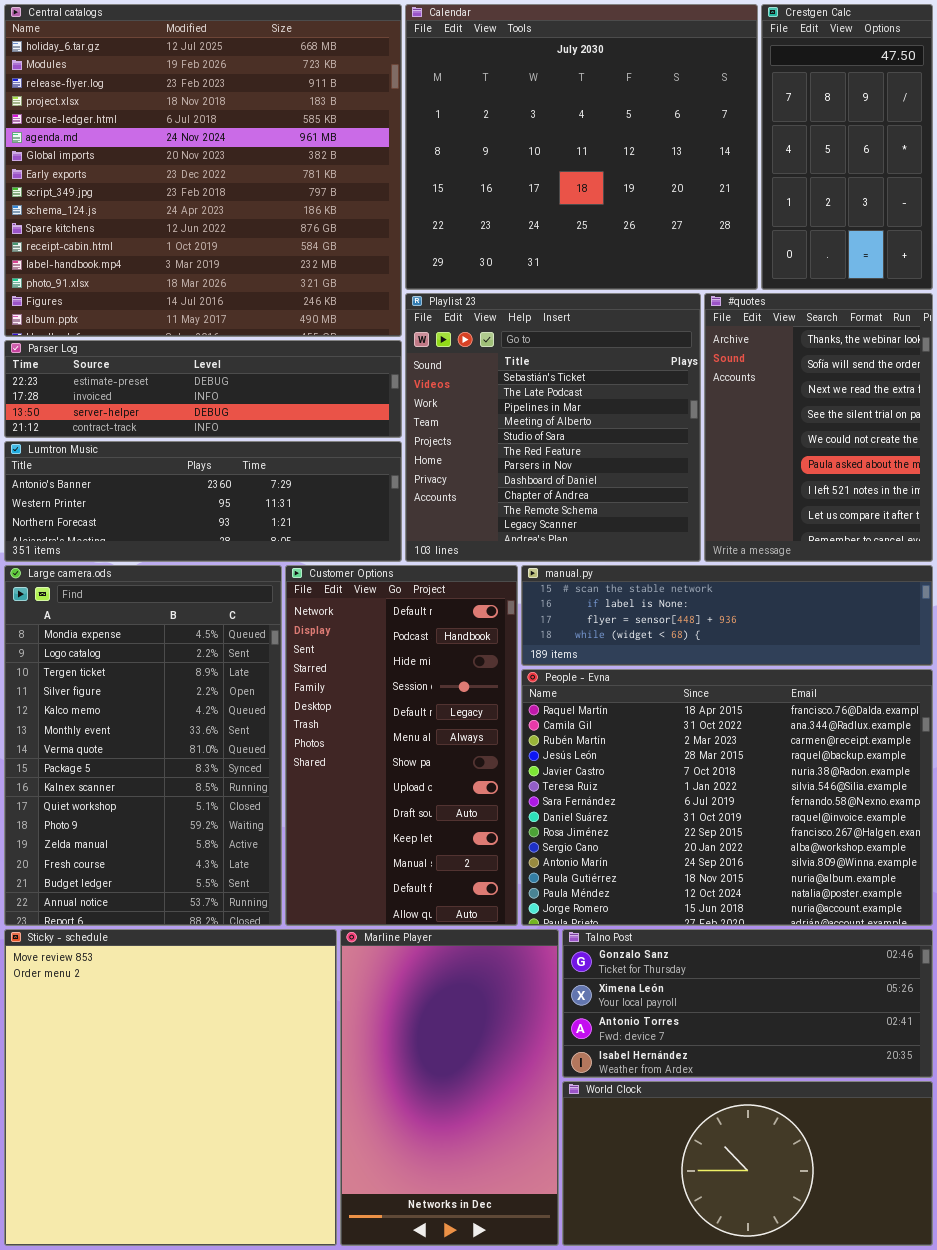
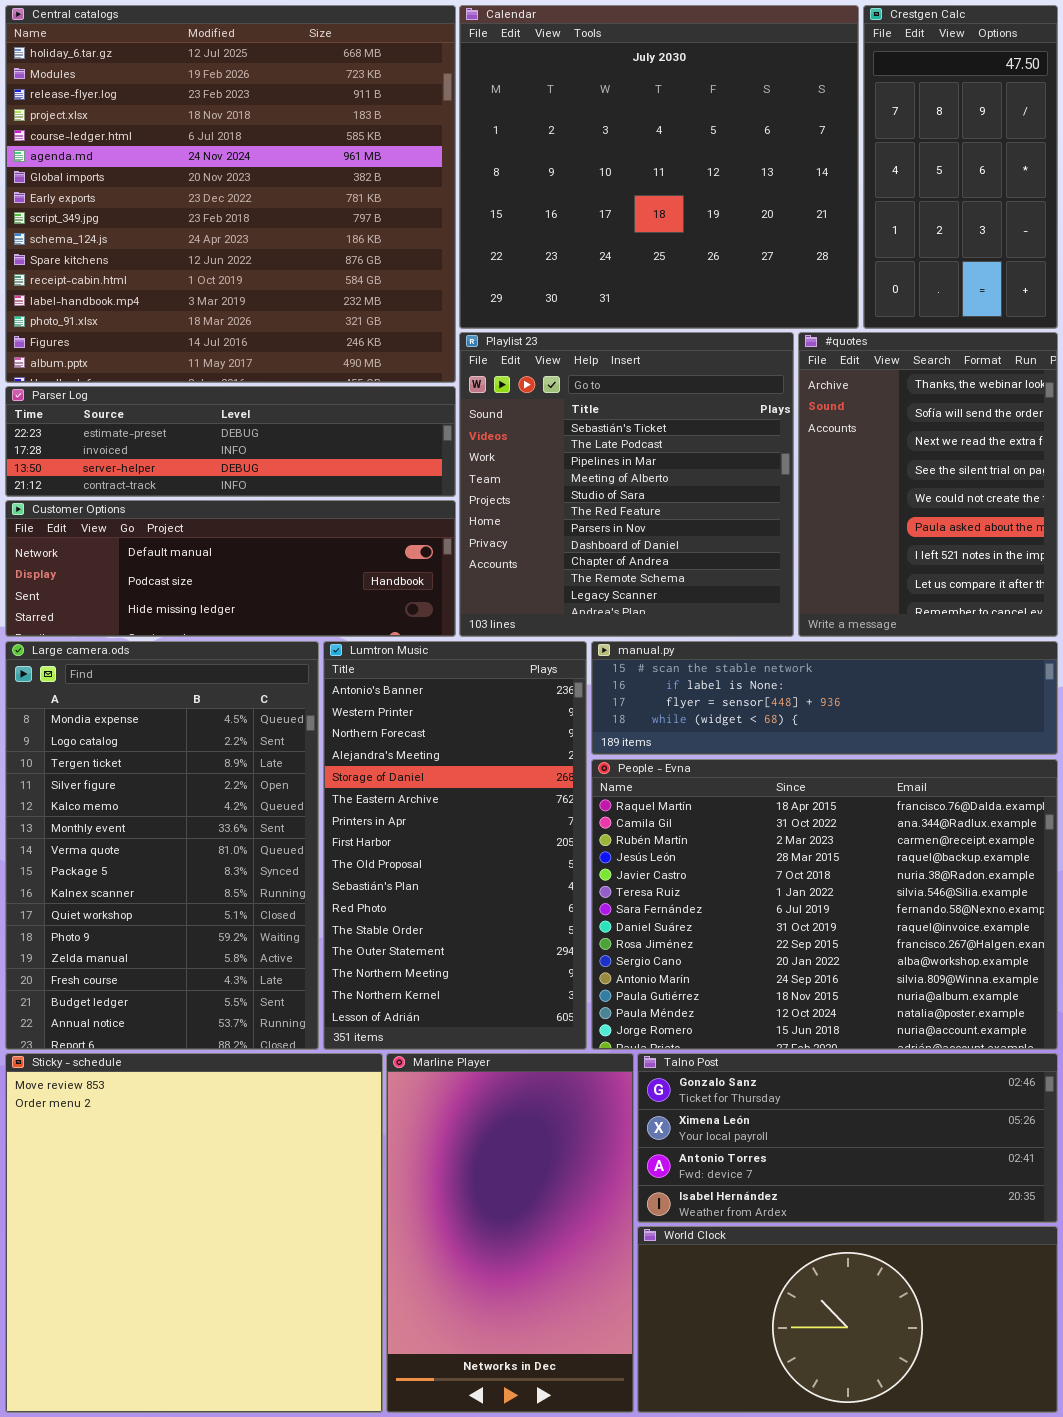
Lumtron Music: [4,441,402,562] -> [323,641,587,1050], moved, resized
Customer Options: [285,565,518,926] -> [5,500,456,637], moved, resized

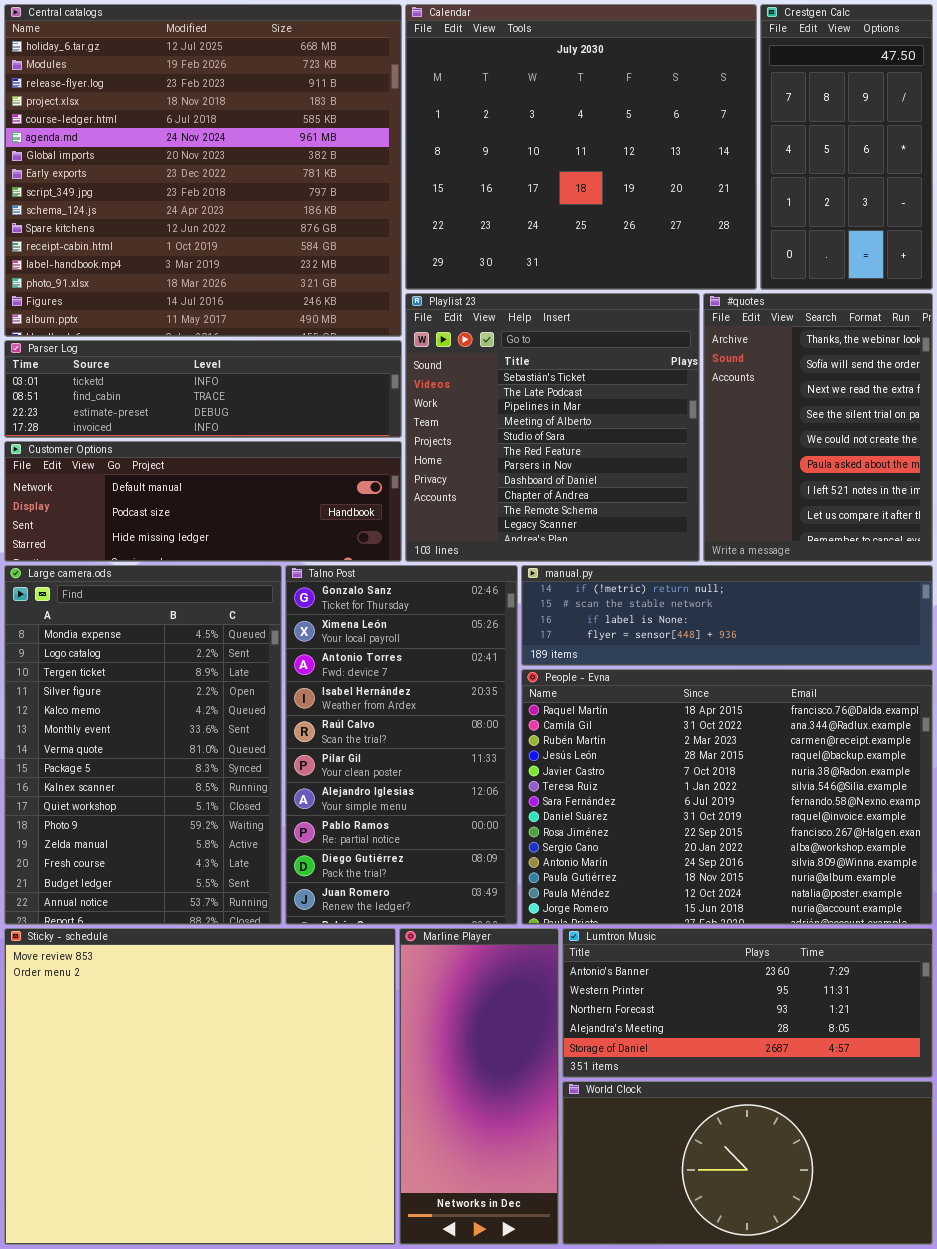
Parser Log: [5,386,456,497] -> [4,340,402,438], scrolled up 2 rows
Lumtron Music: [323,641,587,1050] -> [562,928,933,1078], moved, resized
manual.py: [591,641,1058,755] -> [521,565,933,666], scrolled up 1 row
Sticky - schedule: [5,1053,383,1413] -> [4,928,396,1245], resized
Marline Player: [386,1053,634,1413] -> [399,928,559,1245], resized
Talno Post: [637,1053,1058,1223] -> [285,565,518,925], moved, resized

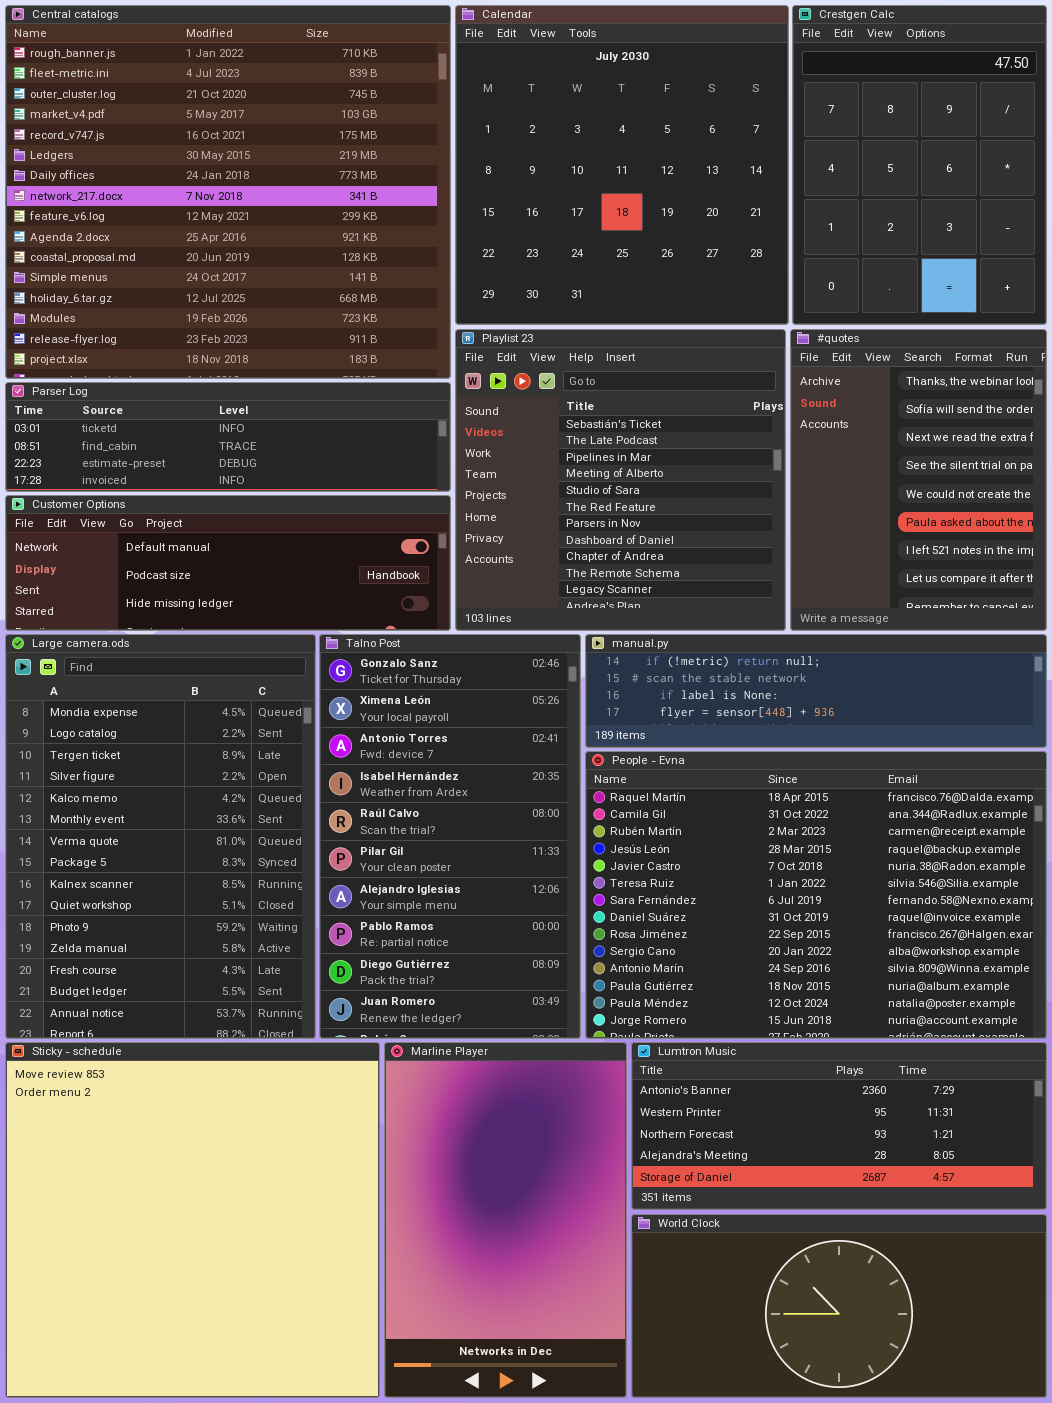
Central catalogs: [4,4,402,337] -> [5,5,451,379], scrolled up 12 rows
Calendar: [405,4,757,290] -> [455,5,789,325], resized
Crestgen Calc: [760,4,933,290] -> [792,5,1047,325], resized
Sticky - schedule: [4,928,396,1245] -> [5,1042,380,1398], resized
Marline Player: [399,928,559,1245] -> [384,1042,627,1398], resized

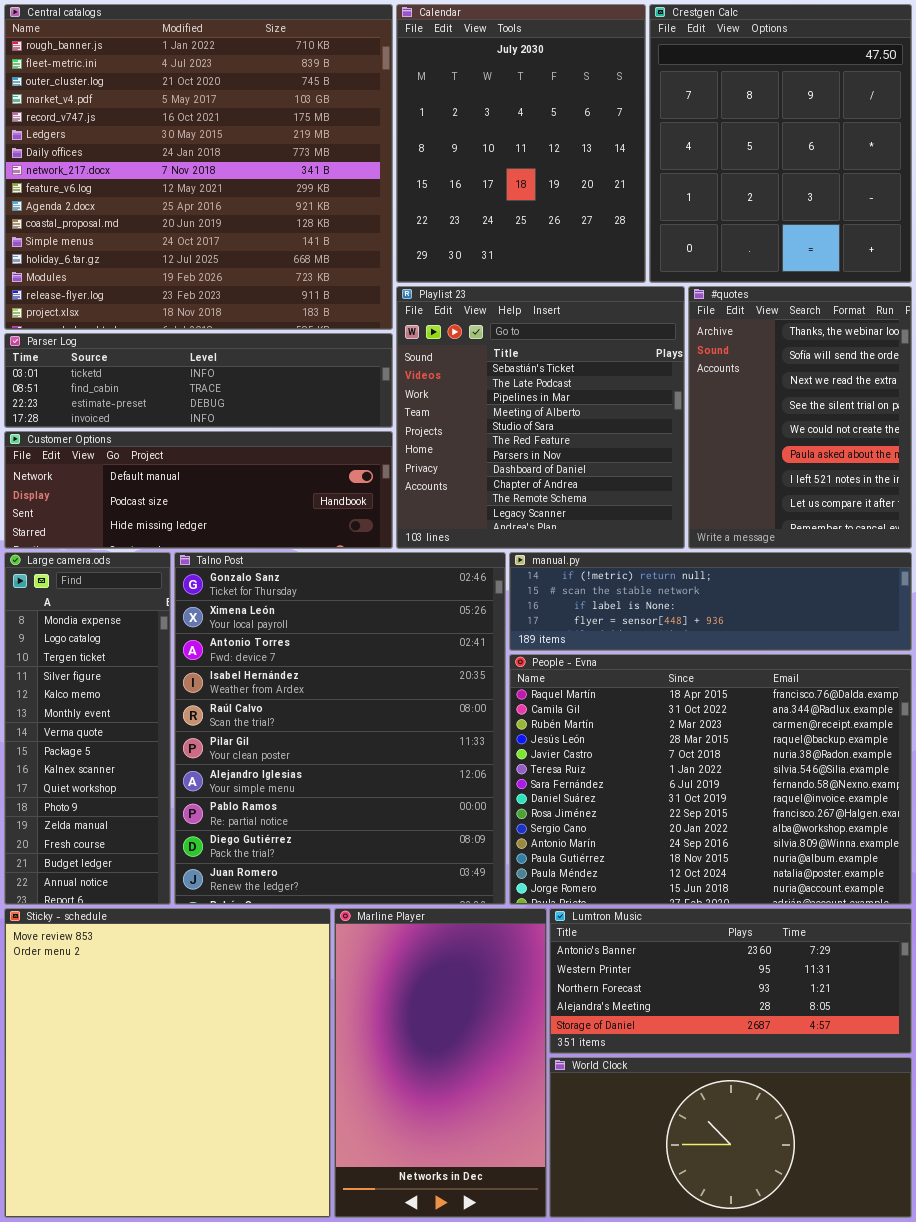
Calendar: [455,5,789,325] -> [396,4,646,283], resized
Crestgen Calc: [792,5,1047,325] -> [649,4,912,283], resized
Large camera.ods: [5,634,316,1039] -> [4,552,171,905], resized
Talno Post: [319,634,581,1039] -> [174,552,506,905], resized

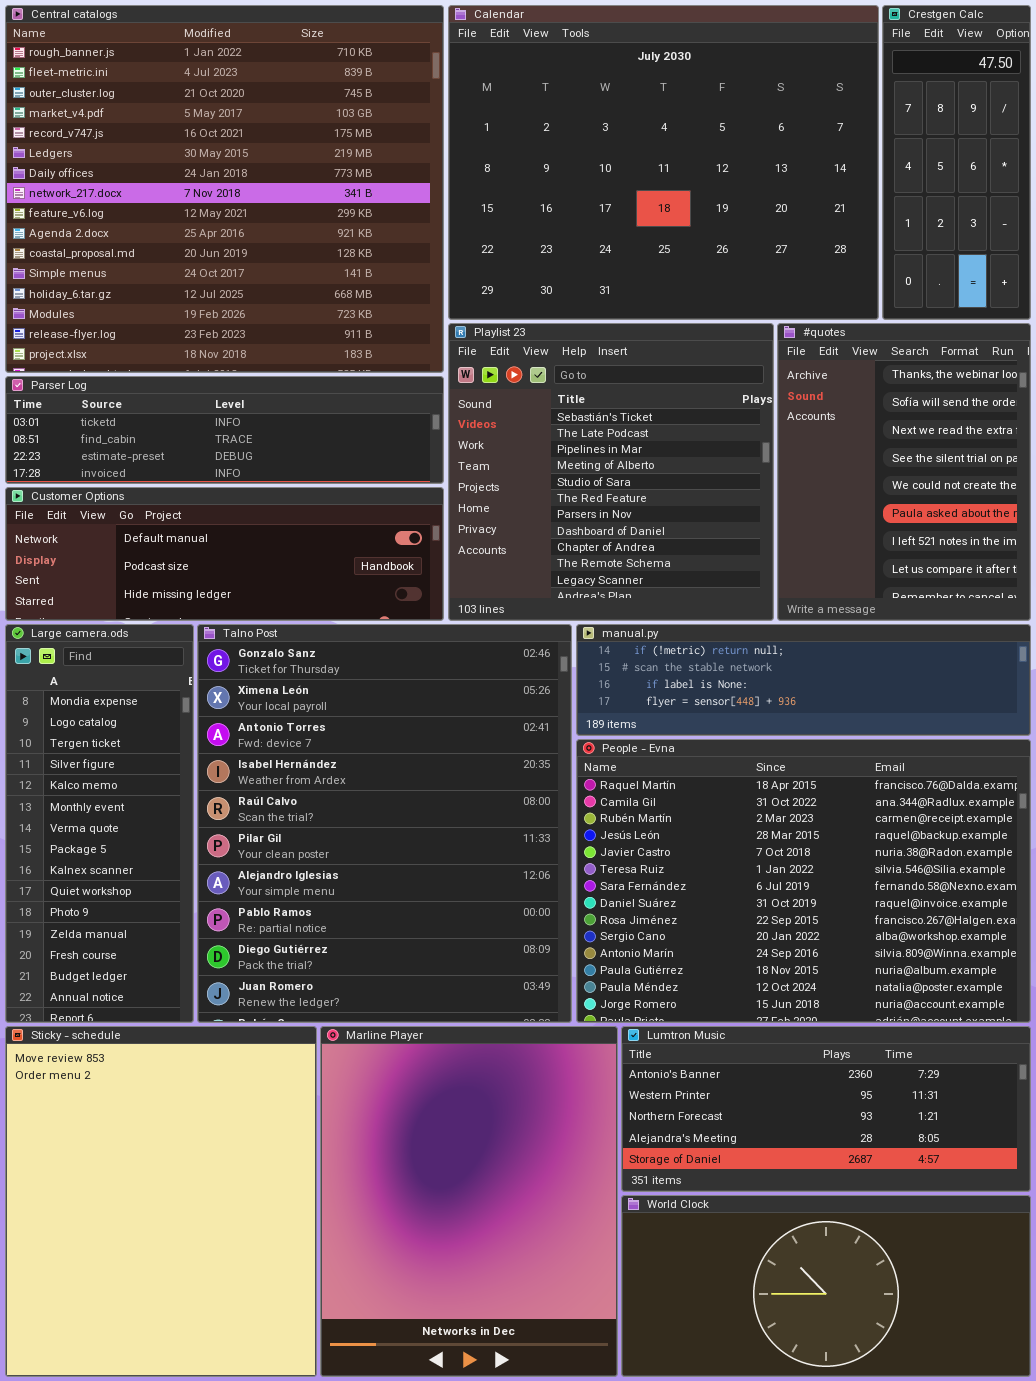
Calendar: [396,4,646,283] -> [448,5,879,320], resized
Crestgen Calc: [649,4,912,283] -> [882,5,1031,320], resized
Sticky - schedule: [4,908,331,1218] -> [5,1026,317,1377], resized
Marline Player: [334,908,547,1218] -> [320,1026,618,1377], resized

